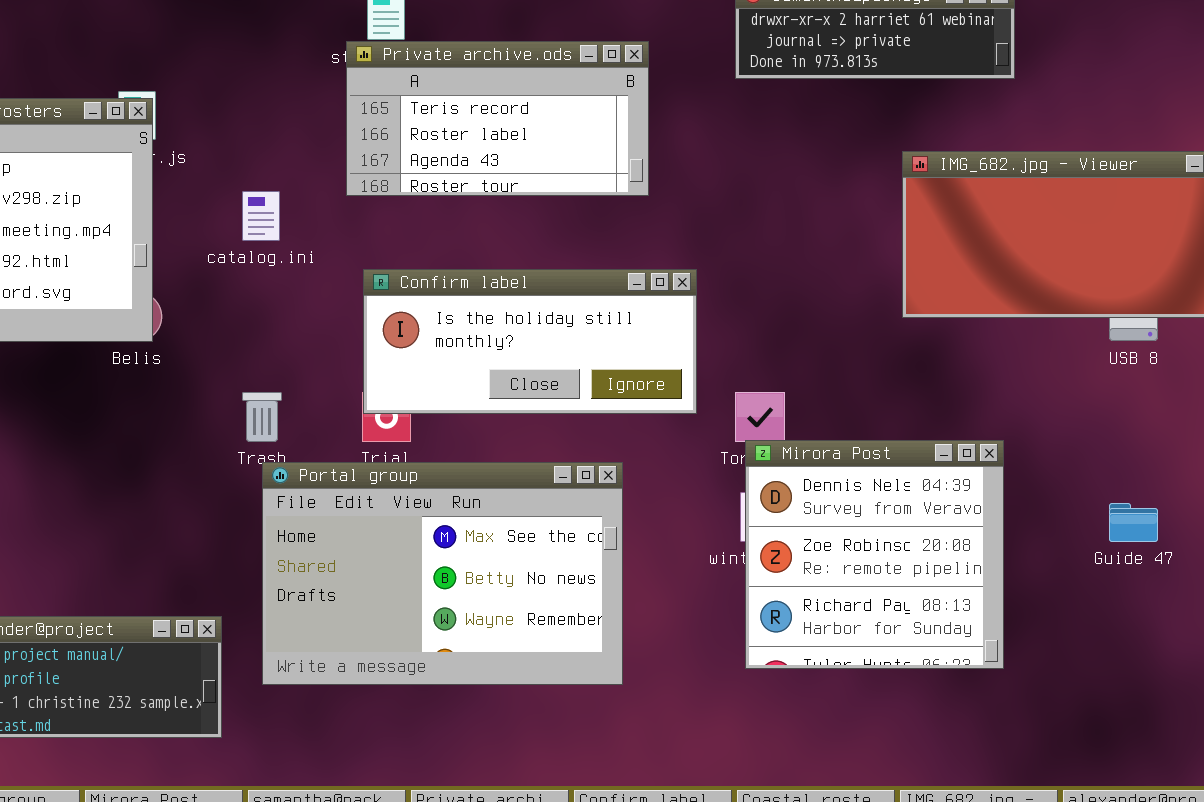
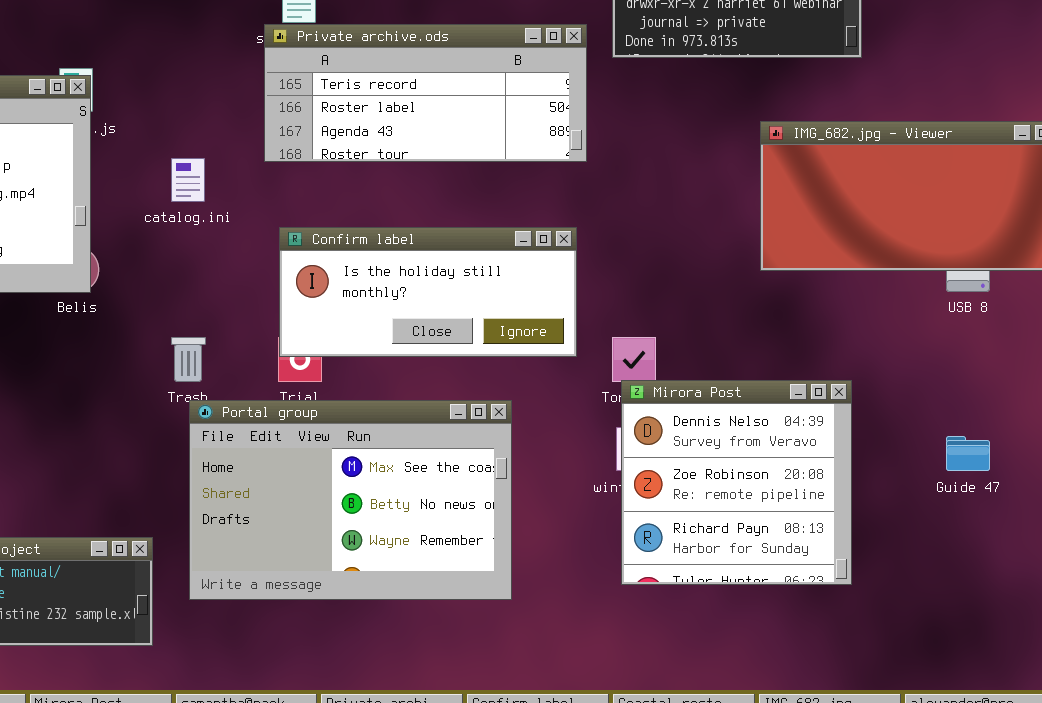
Private archive.ods: [346,41,649,196] -> [264,24,587,162], resized

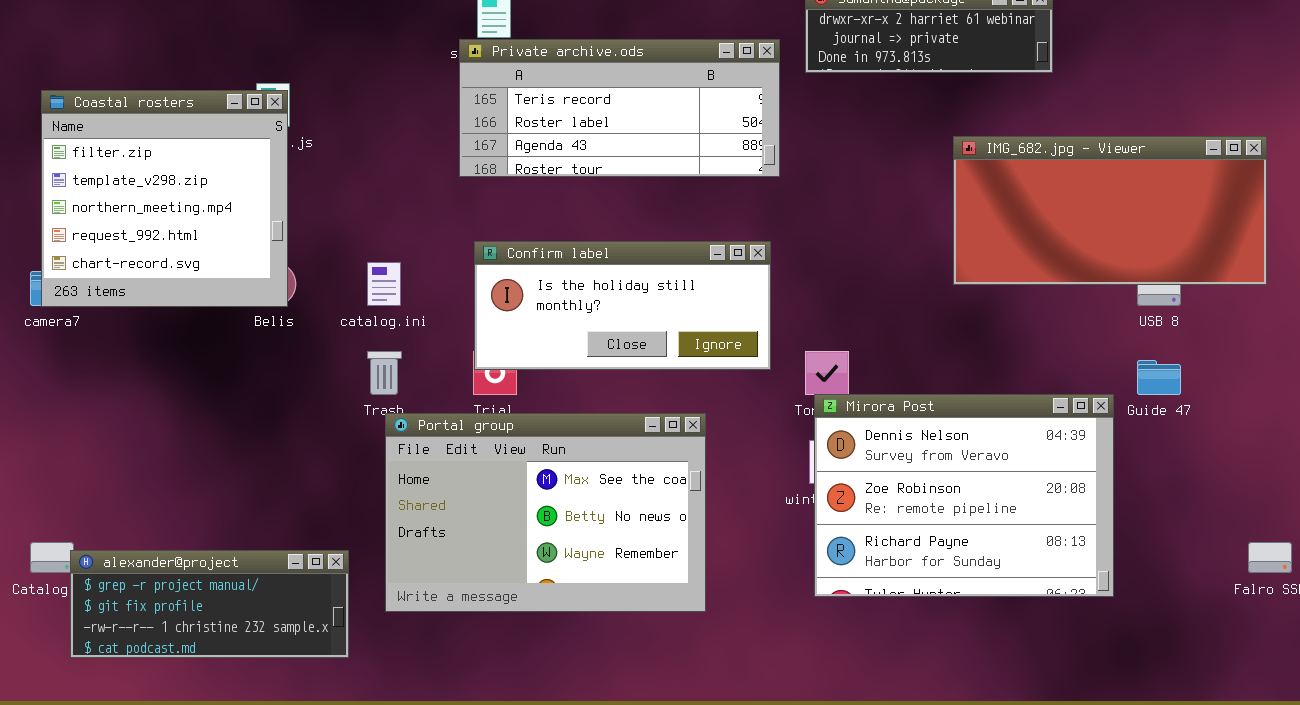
catalog.ini: [171,158,205,202] -> [367,262,401,306], moved
Mirora Post: [621,380,852,585] -> [814,394,1114,597], resized
Guide 47: [946,436,990,471] -> [1137,360,1181,395], moved

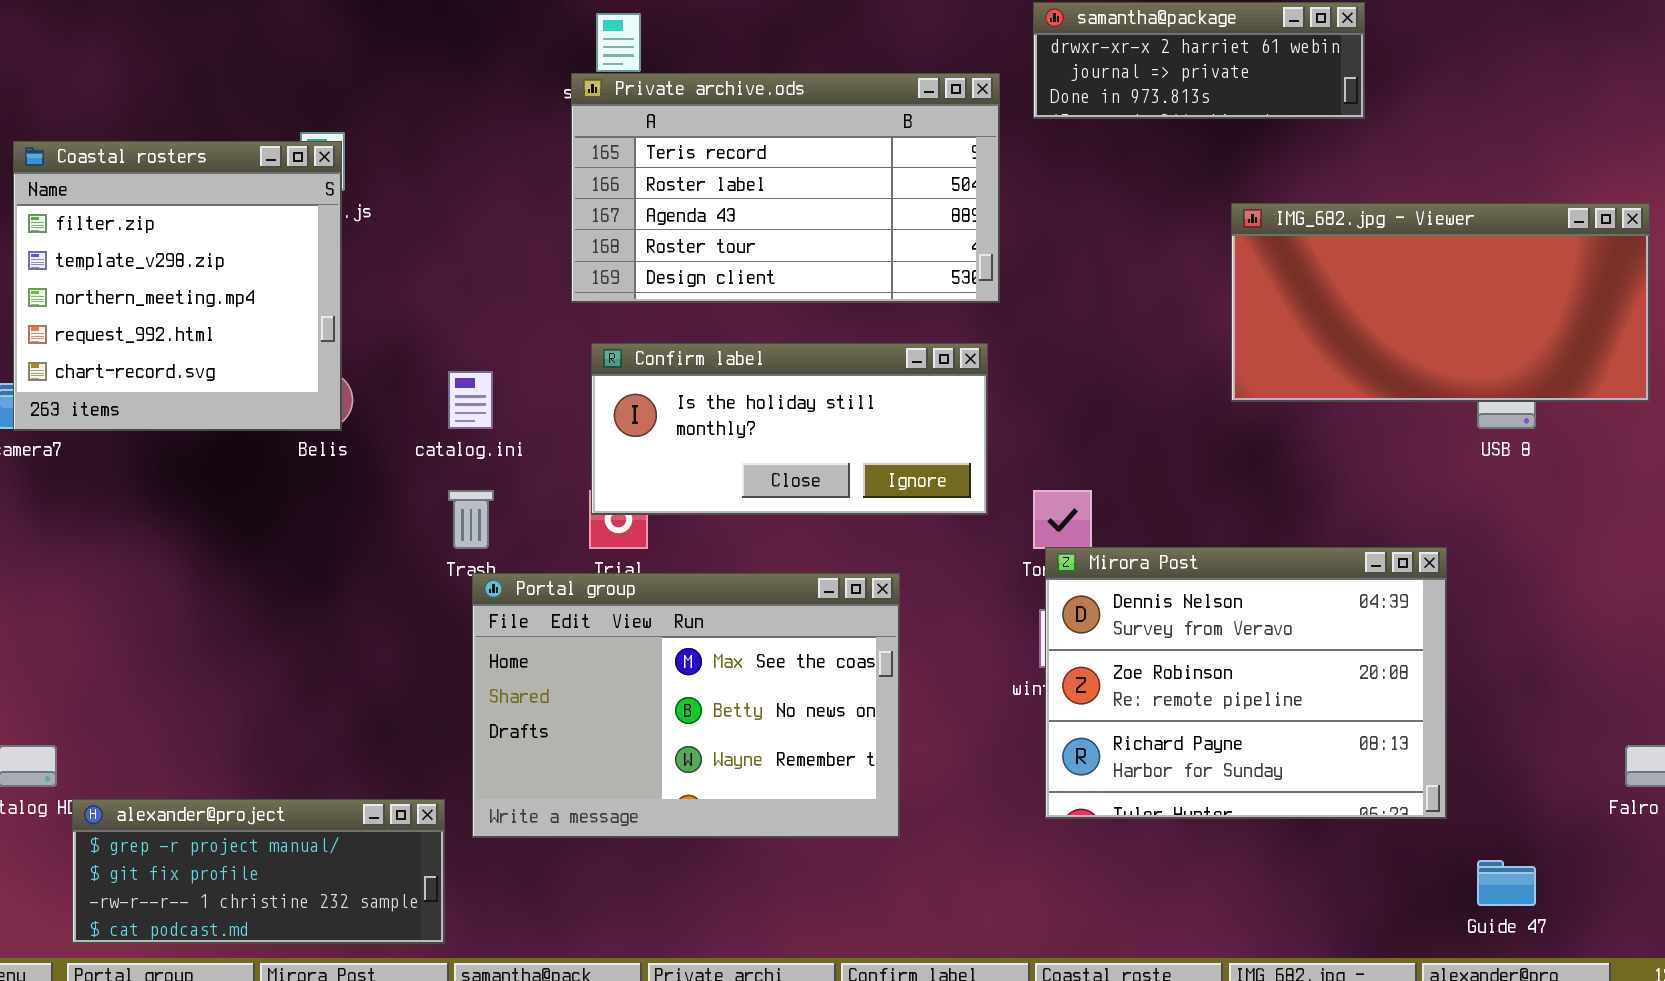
Private archive.ods: [459,39,780,177] -> [571,73,1000,303], resized
Guide 47: [1137,360,1181,395] -> [1477,860,1536,906], moved
alexander@project: [70,550,349,658] -> [72,799,445,944], moved

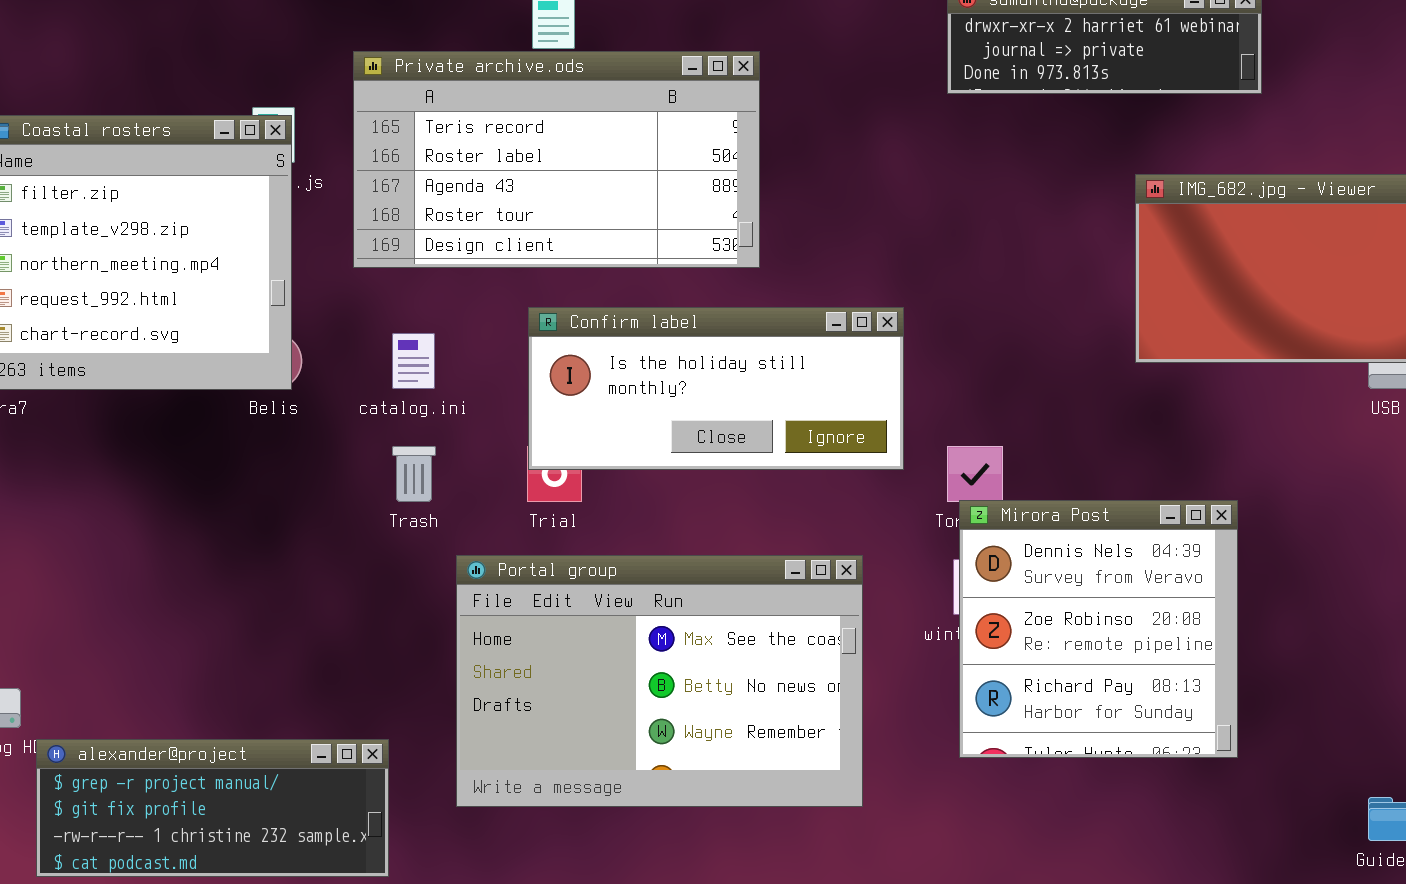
Private archive.ods: [571,73,1000,303] -> [353,51,760,268], moved
Mirora Post: [1045,547,1447,819] -> [959,500,1238,758], resized
Portal group: [472,573,900,838] -> [456,555,863,807], moved

